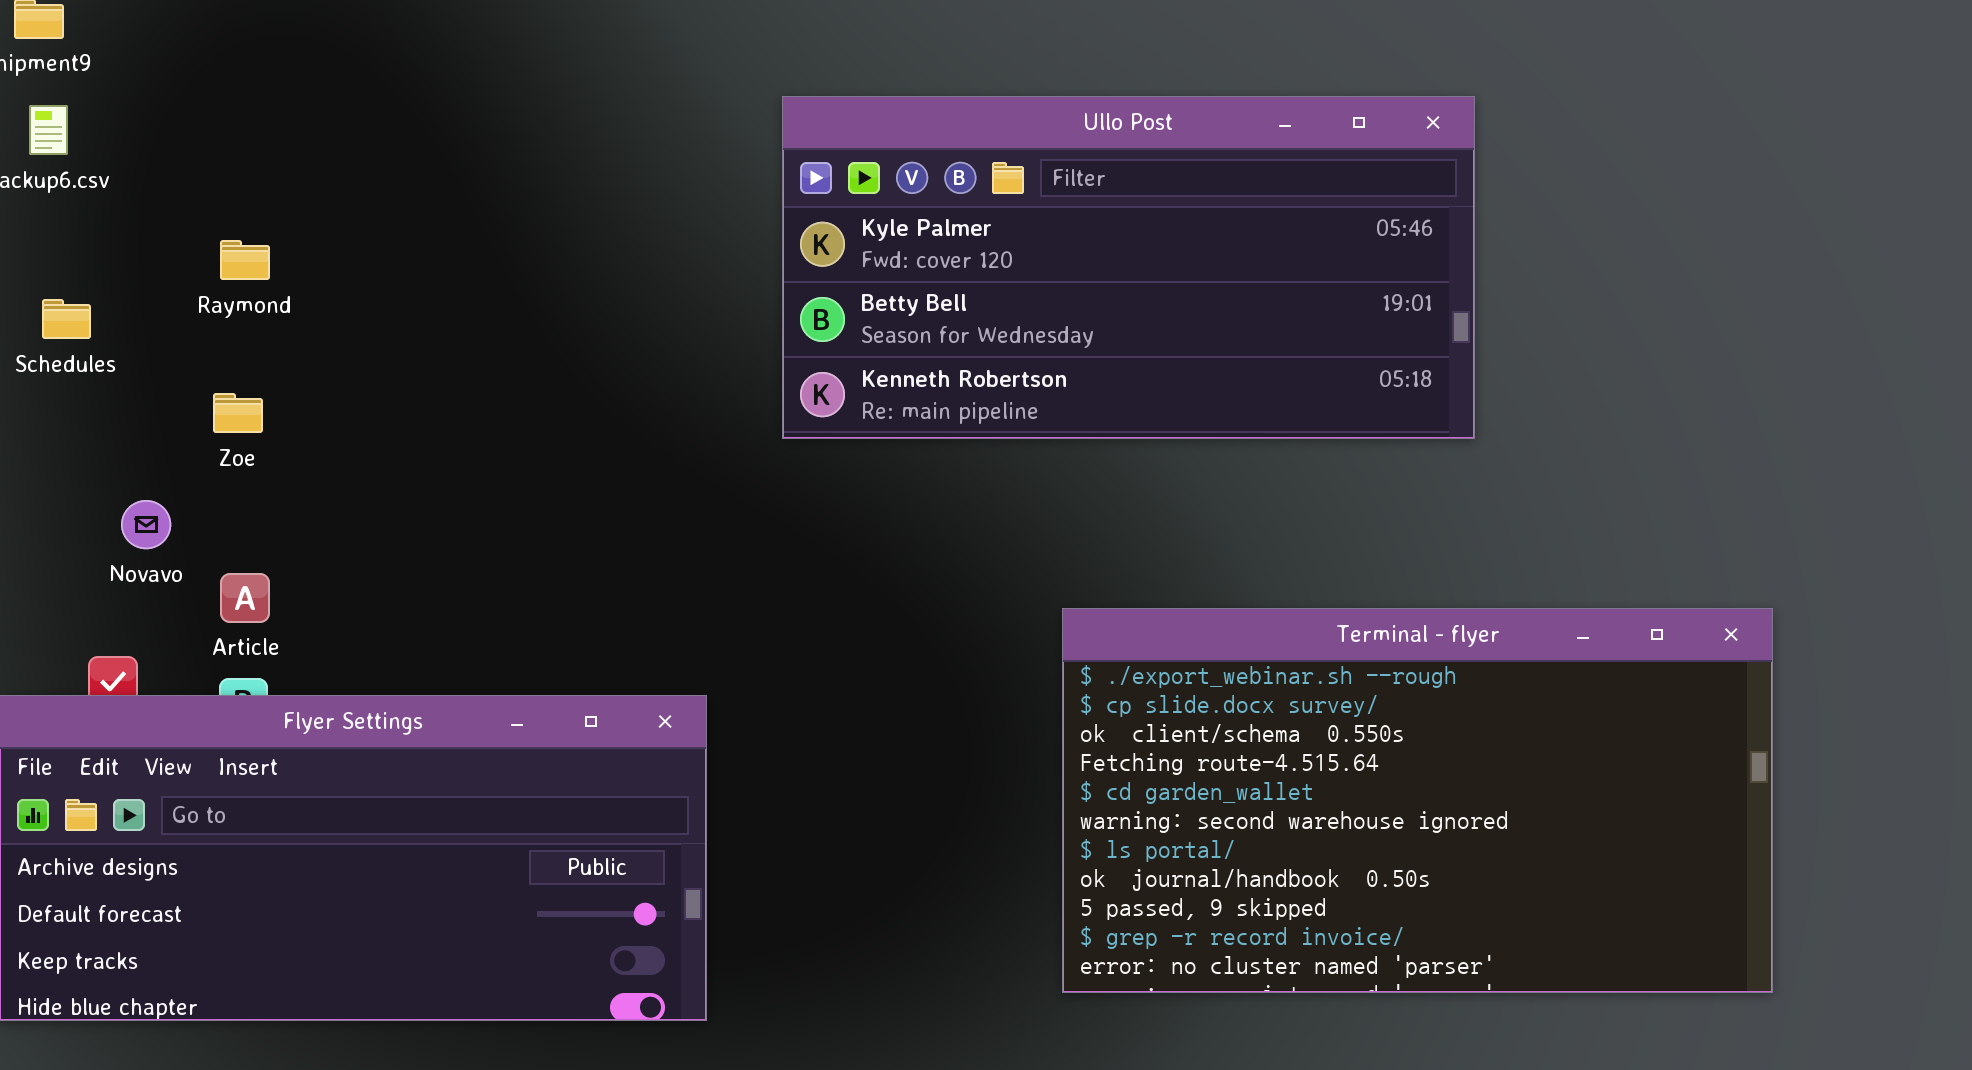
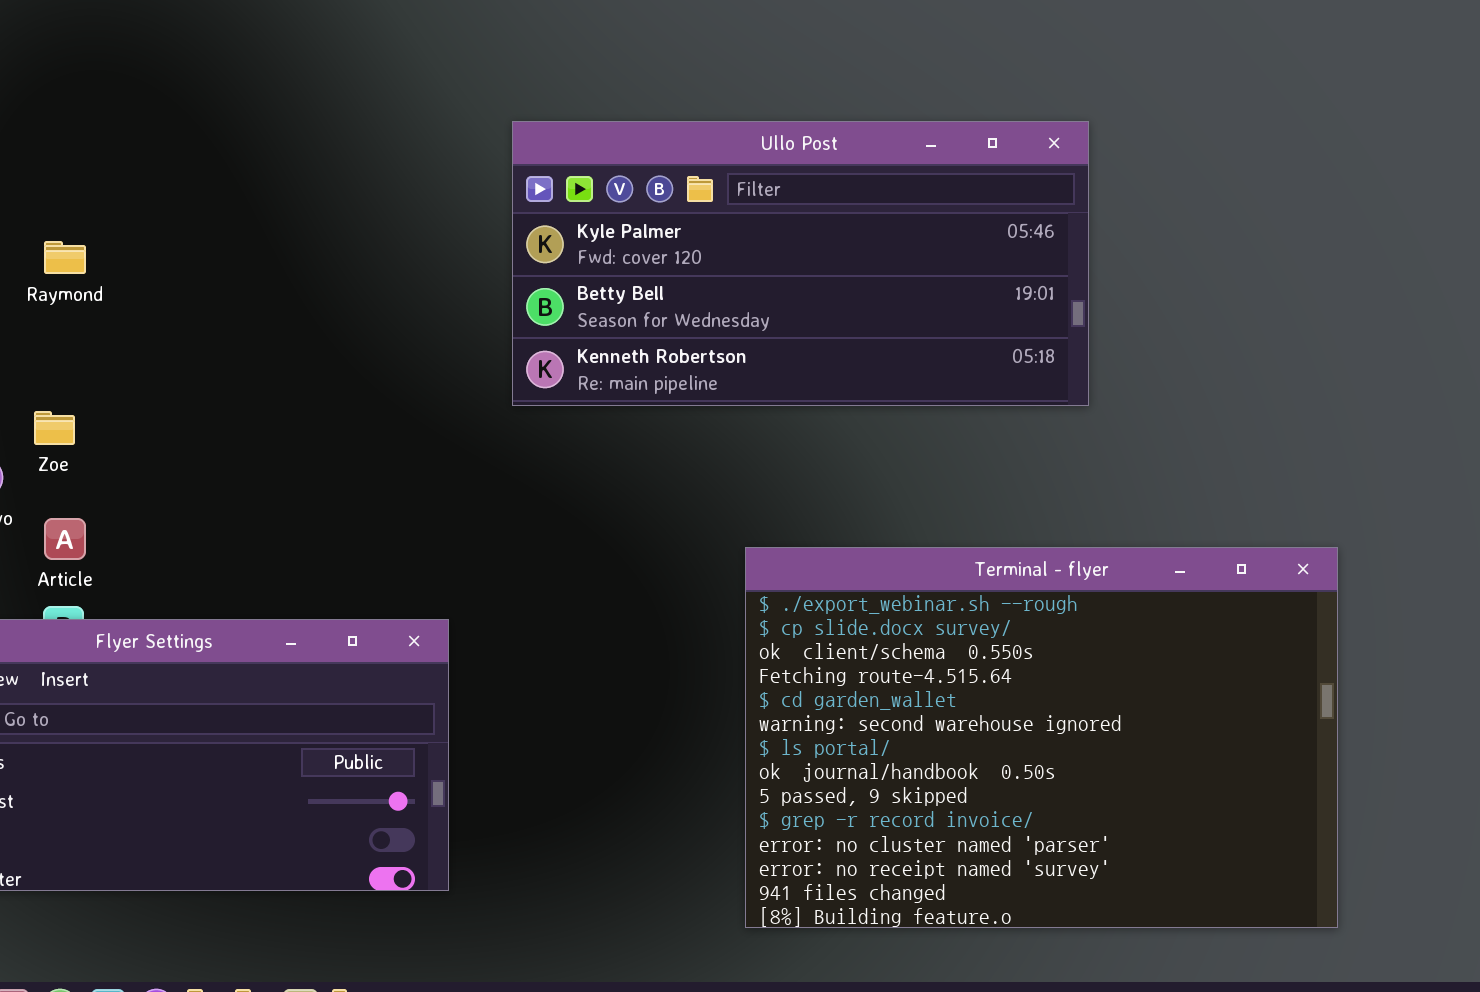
Zoe: [213,393,263,433] -> [34,411,75,445], moved
Terminal - flyer: [1062,608,1773,993] -> [745,547,1338,928], resized

